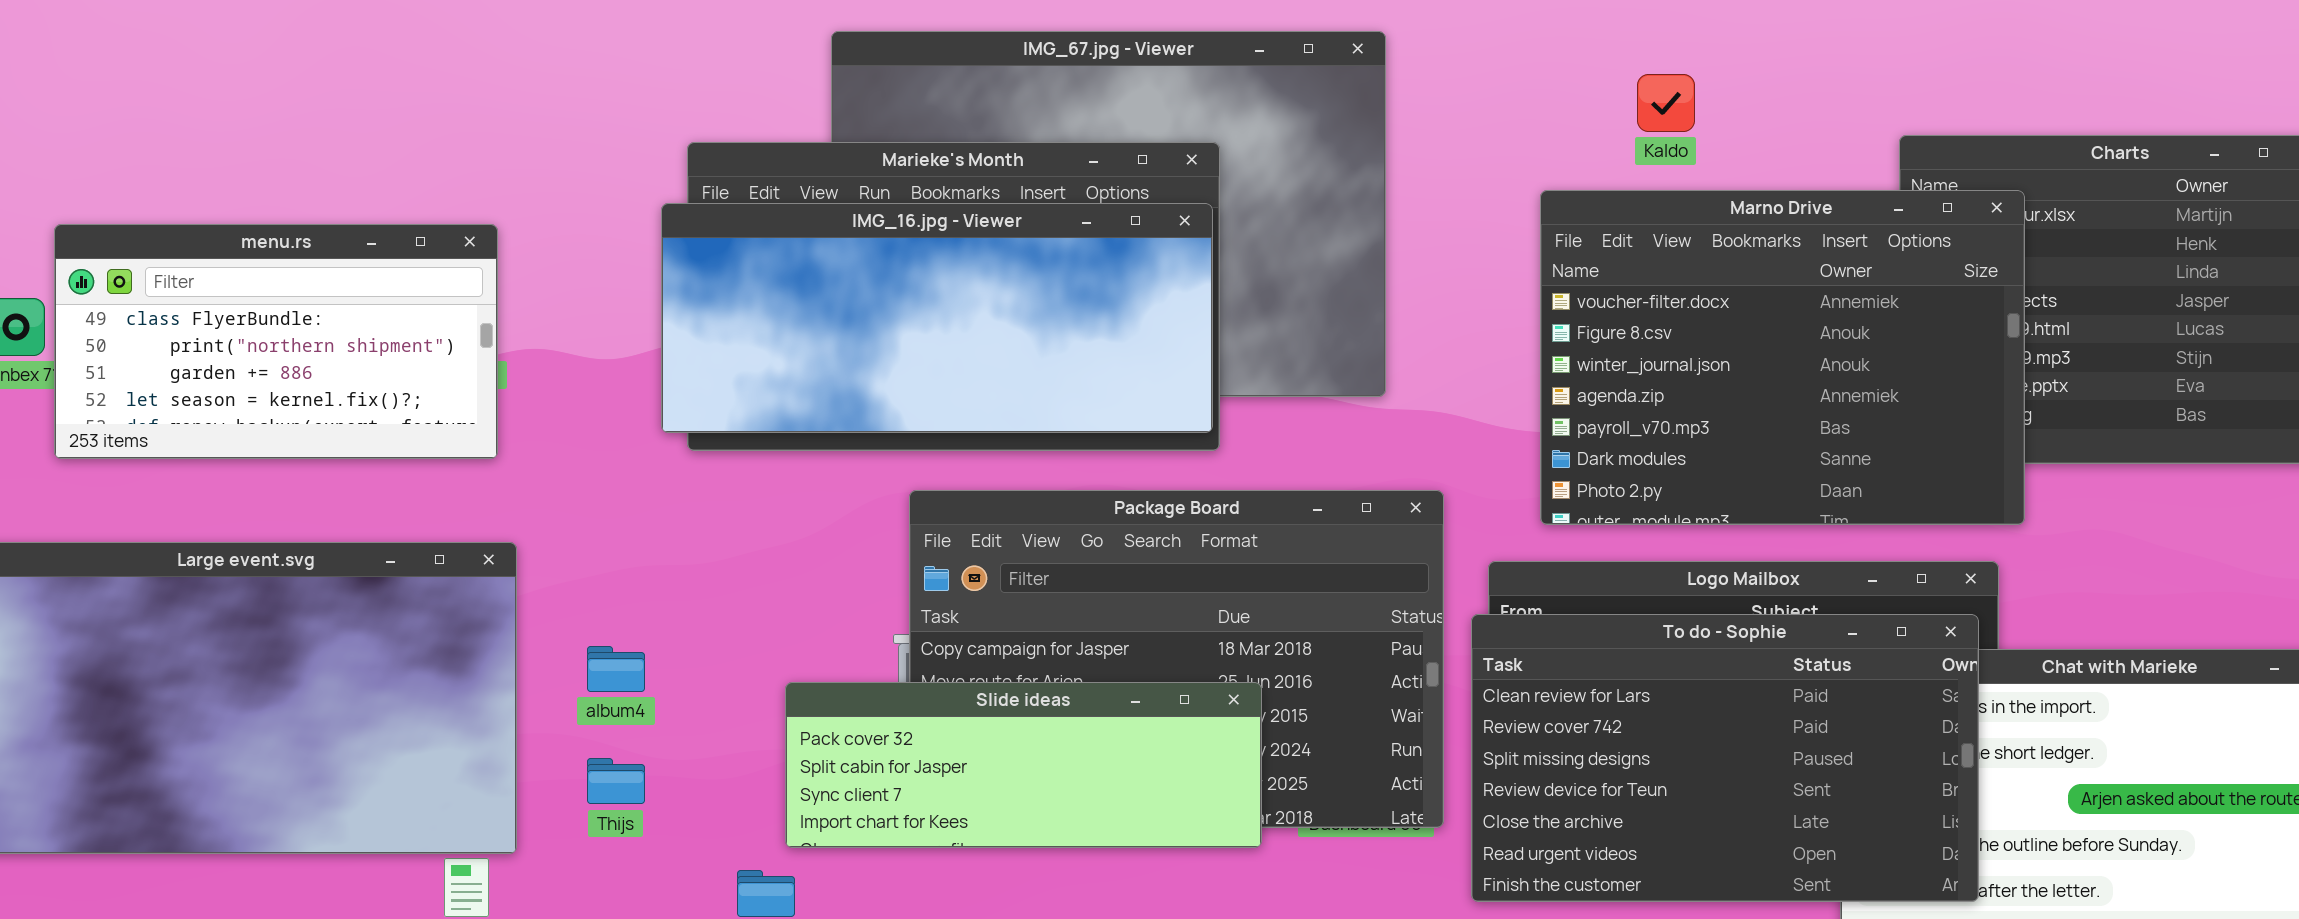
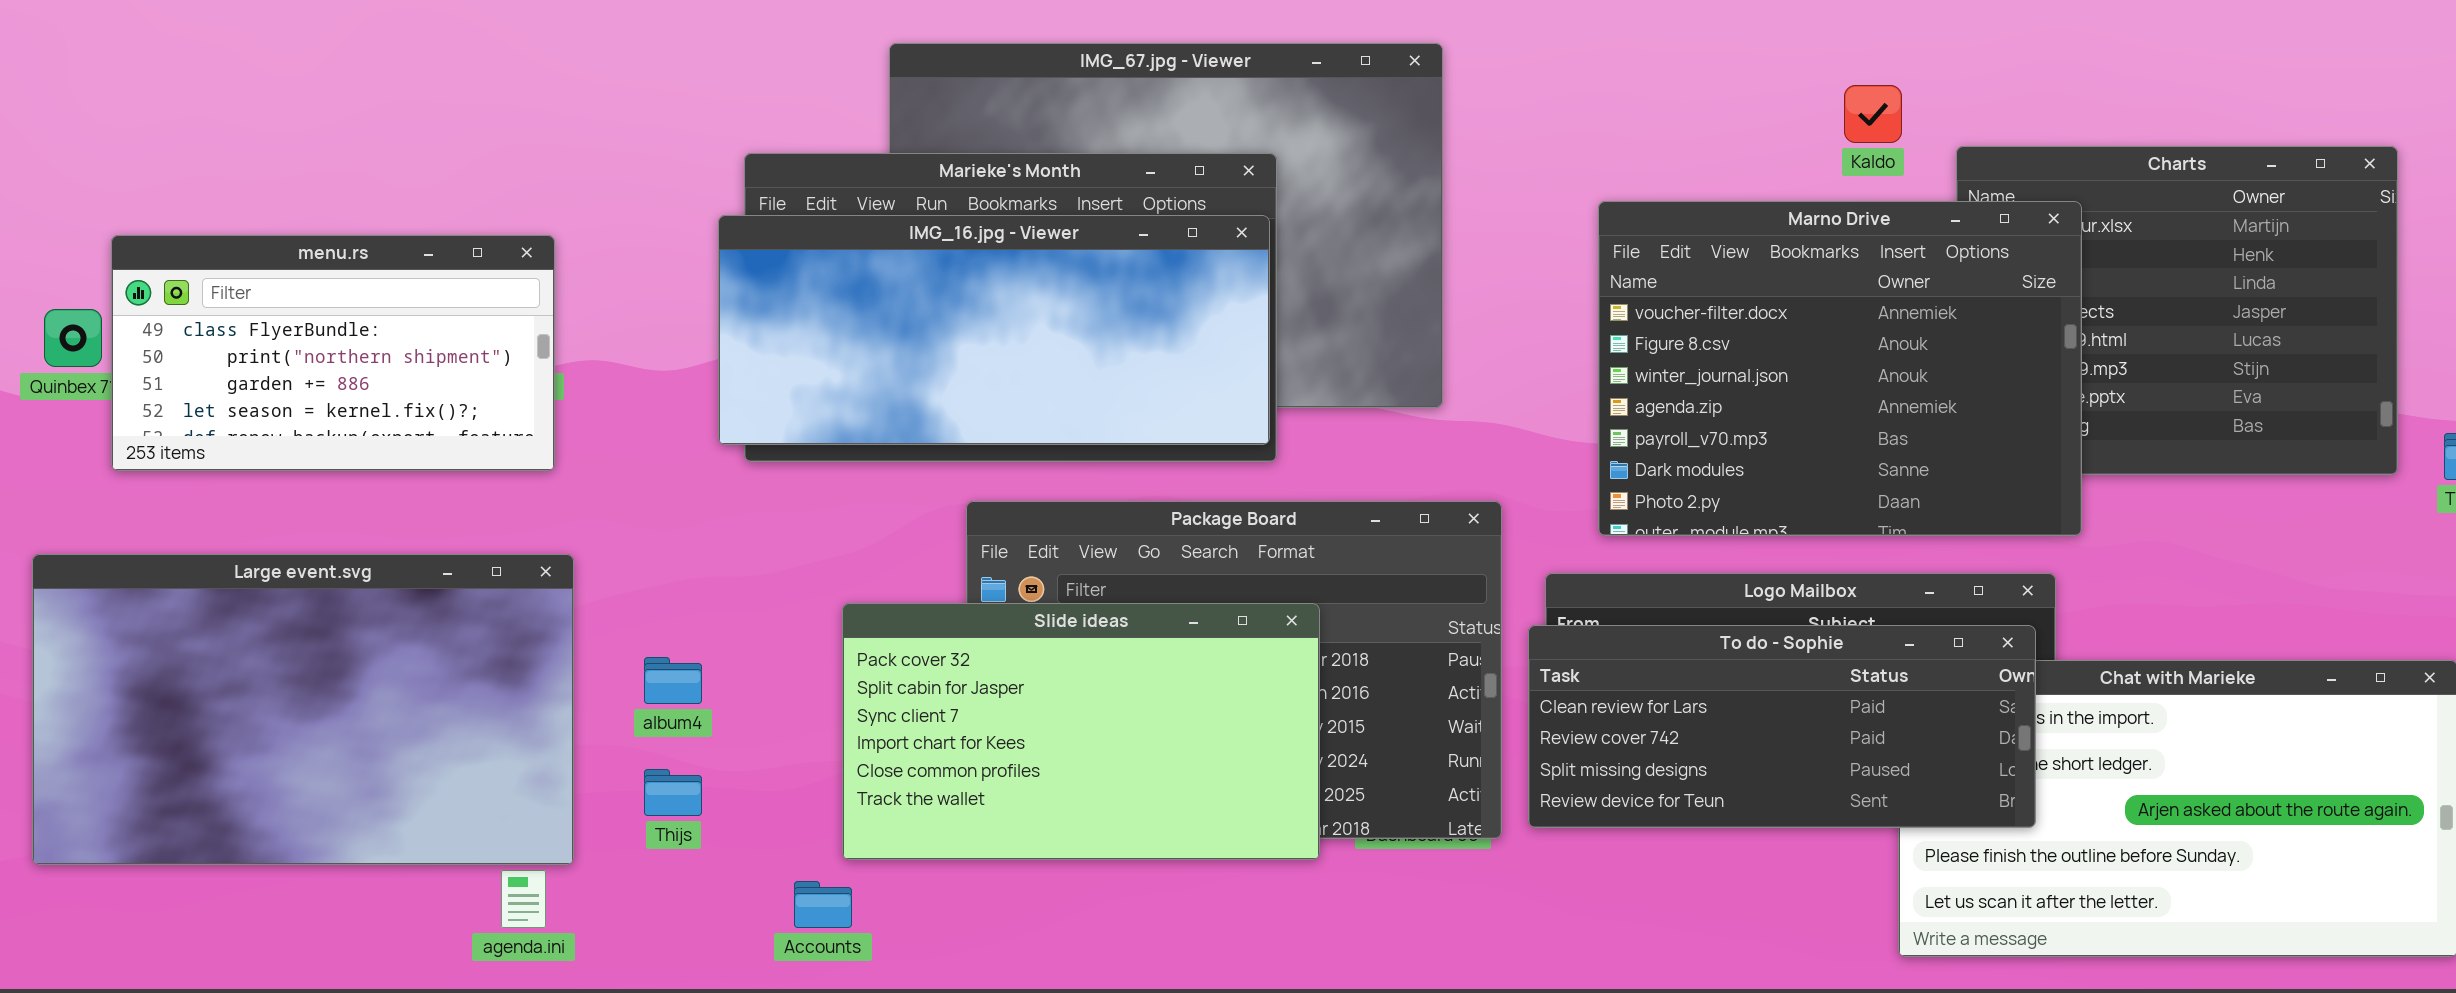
Kaldo: [1637,74,1695,132] -> [1844,85,1902,143], moved
To do - Sophie: [1471,614,1979,902] -> [1528,625,2036,828], resized
Slide ideas: [785,682,1262,848] -> [842,603,1320,860], resized

